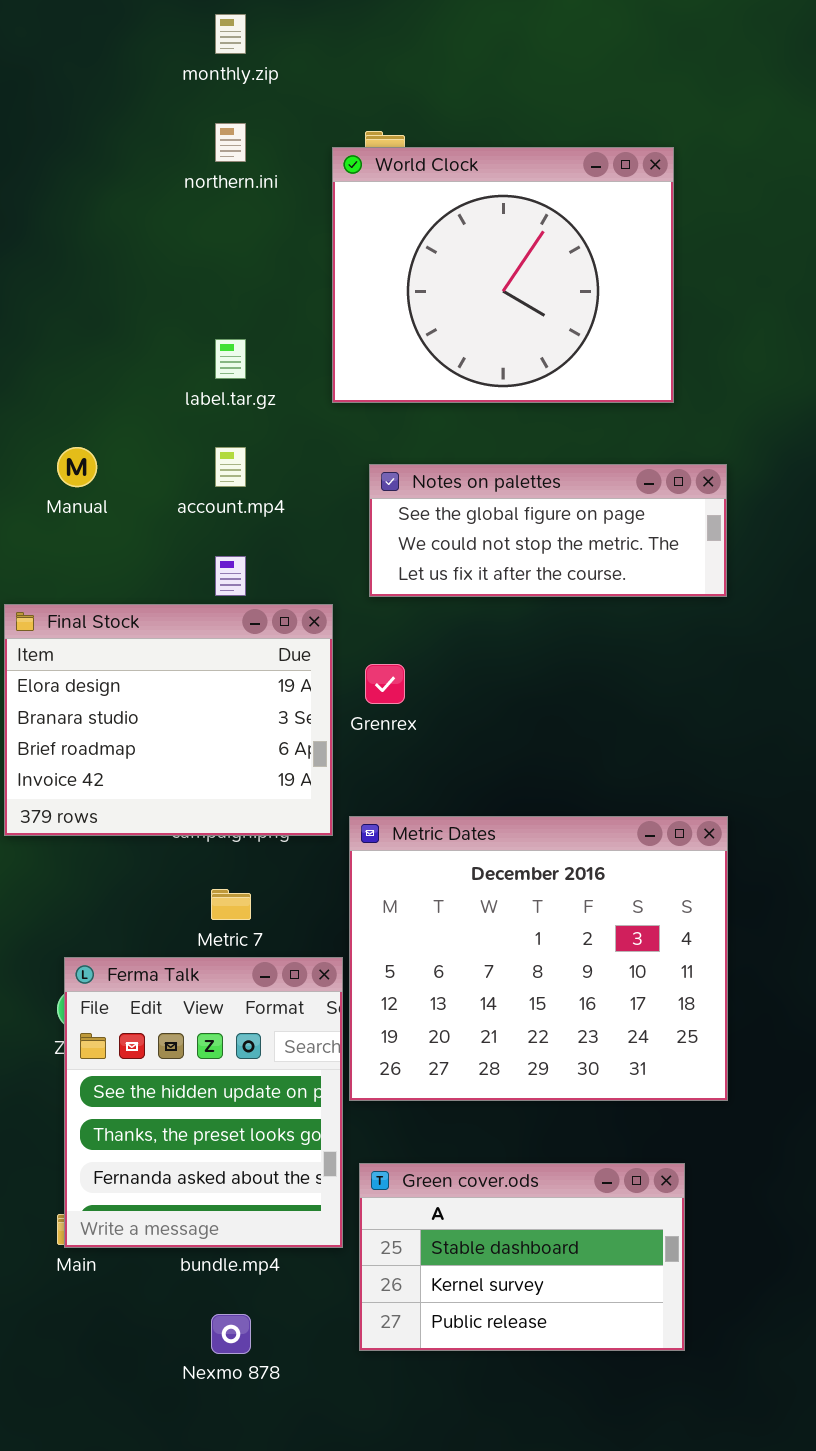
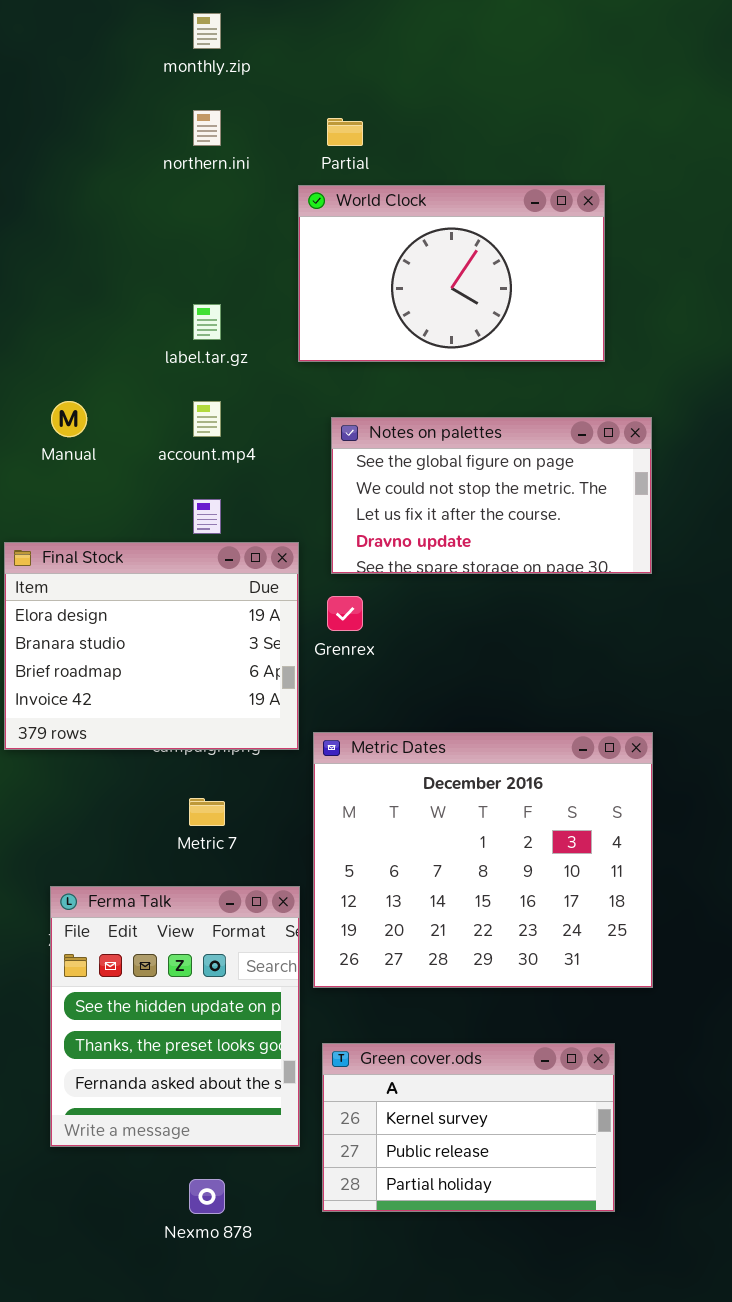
World Clock: [332,147,674,403] -> [298,185,605,362], resized
Notes on palettes: [369,464,727,597] -> [331,417,652,574], resized
Ferma Talk: [64,957,343,1248] -> [50,886,300,1147], moved
Green cover.ods: [359,1163,685,1351] -> [322,1043,615,1212], scrolled down 1 row

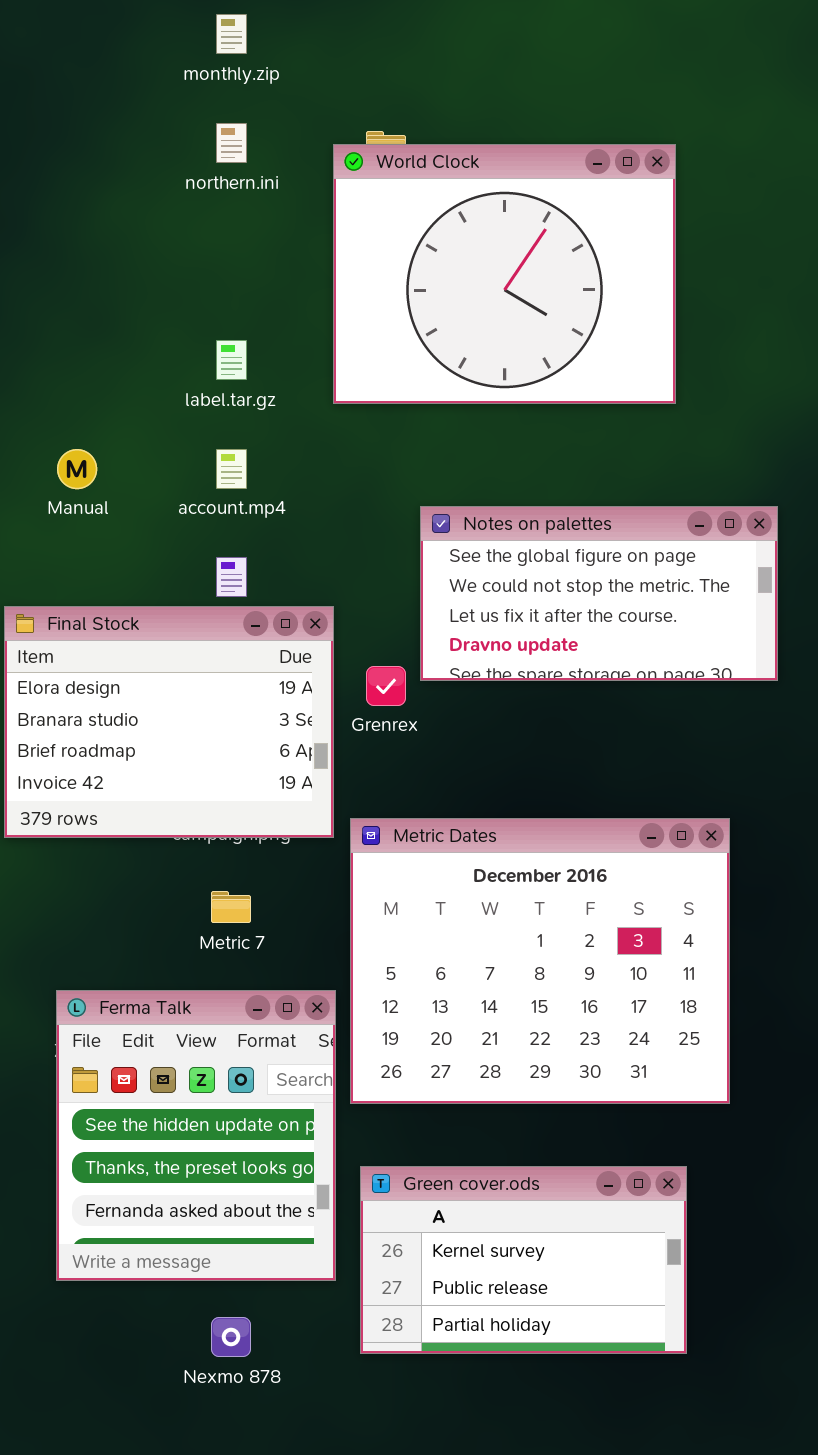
World Clock: [298,185,605,362] -> [333,144,676,404], resized
Notes on palettes: [331,417,652,574] -> [420,506,778,681], moved

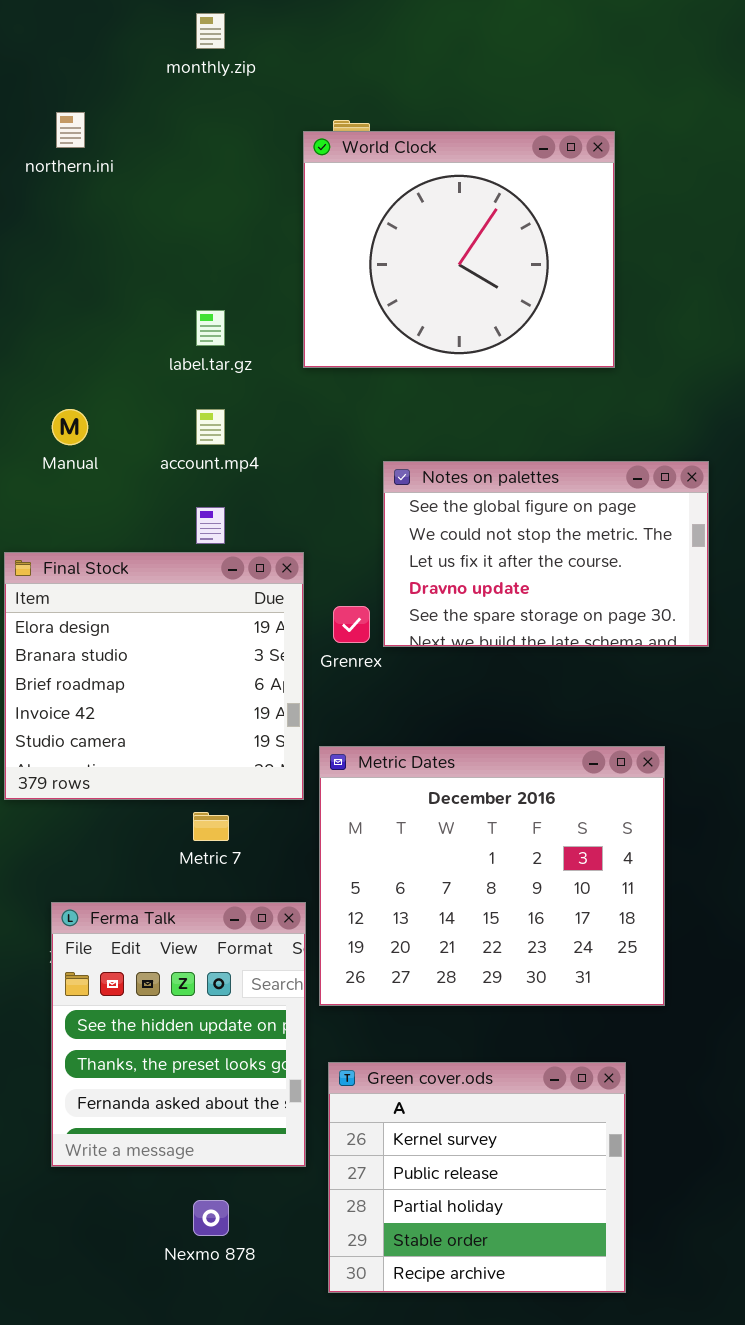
northern.ini: [216,123,247,163] -> [56,112,85,148], moved
Notes on palettes: [420,506,778,681] -> [383,461,709,647], resized
Final Stock: [4,606,334,838] -> [4,552,304,800], resized
Green cover.ods: [360,1166,687,1354] -> [328,1062,626,1293], resized

